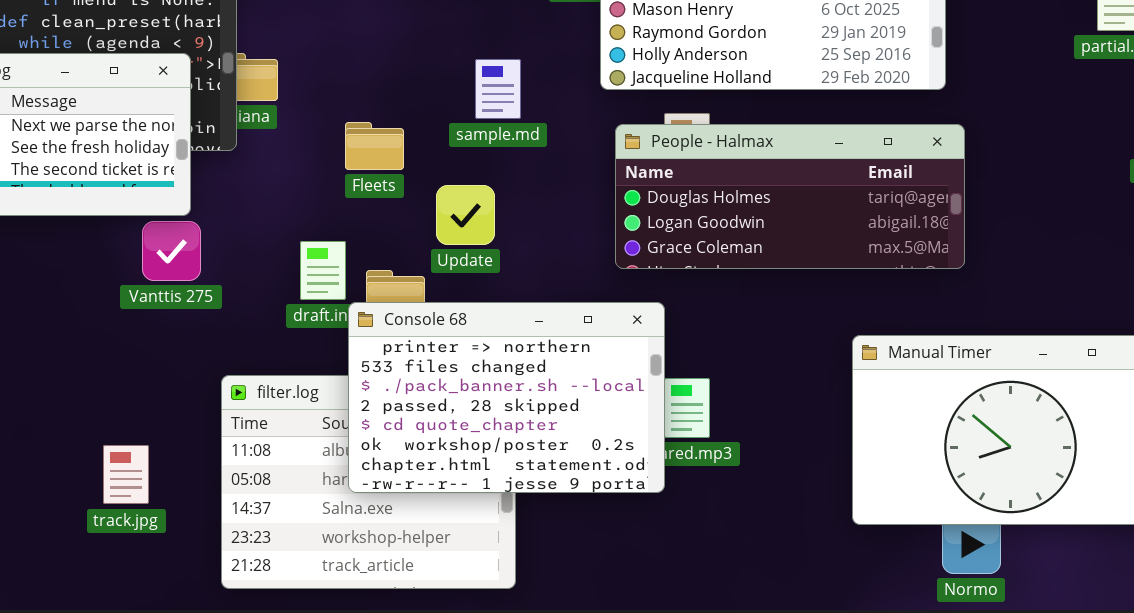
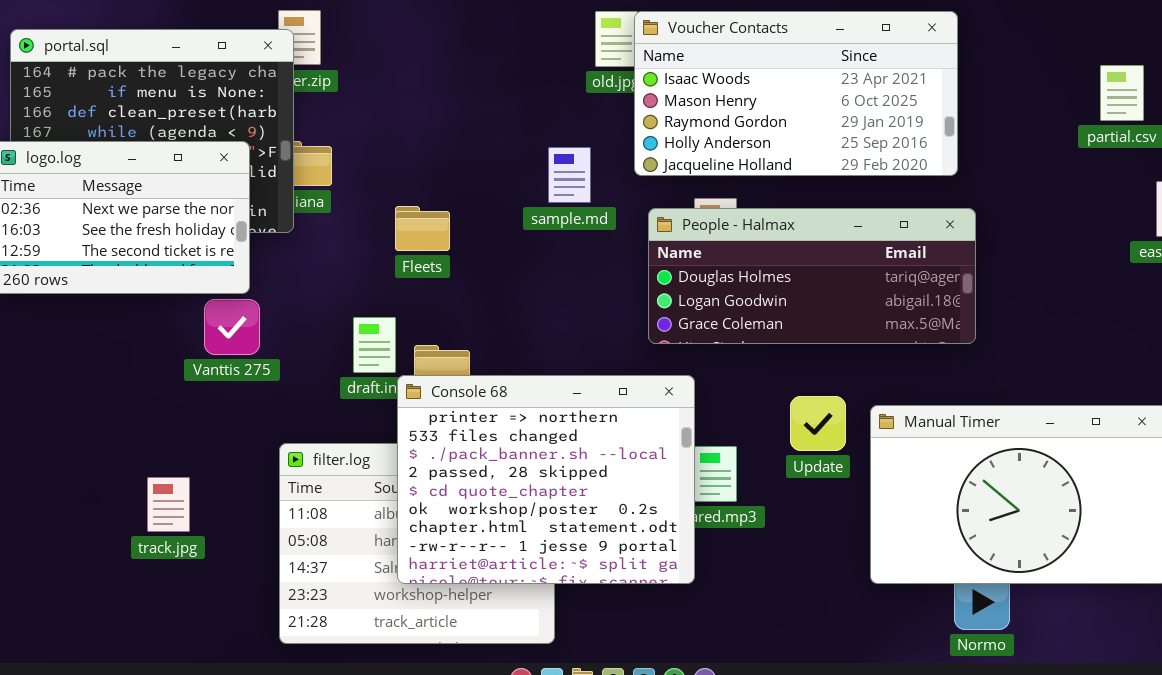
sample.md: [475,59,521,119] -> [548,147,591,203], moved
Update: [436,185,495,245] -> [790,396,846,451], moved
Console 68: [348,302,665,493] -> [397,375,695,584], resized
track.jpg: [103,445,149,504] -> [147,477,190,532], moved

